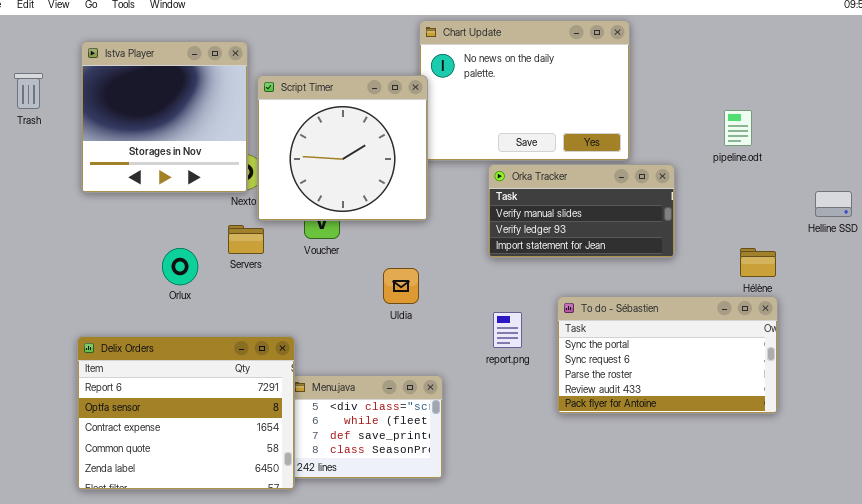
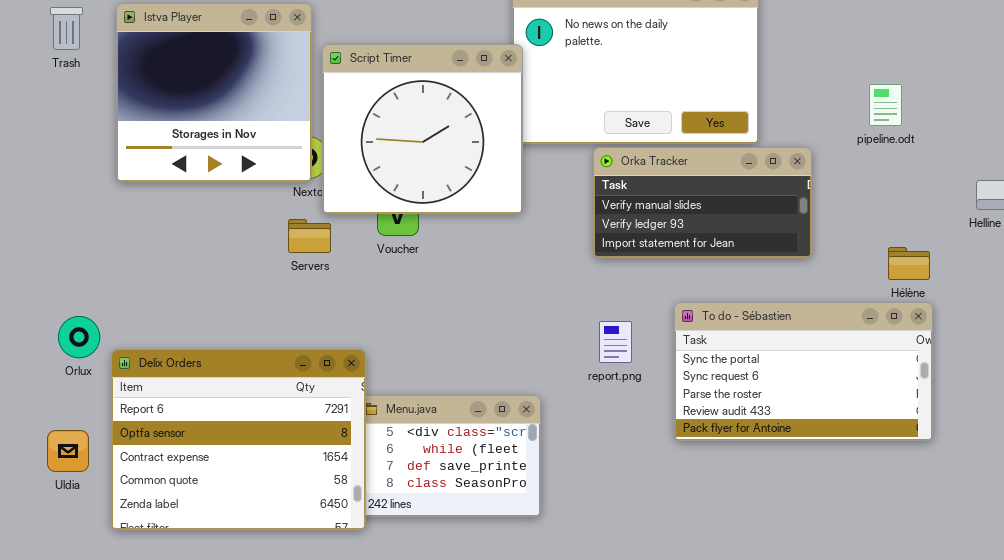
Trash: [14,73,43,109] -> [50,7,83,50], moved
Orlux: [162,248,198,285] -> [58,316,100,358], moved
Uldia: [383,268,419,304] -> [47,430,89,472], moved

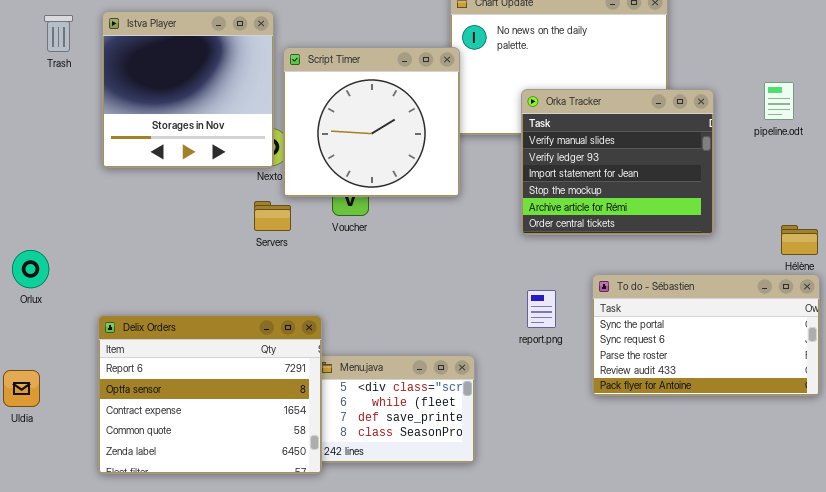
Orka Tracker: [593,147,812,258] -> [521,89,714,235], resized
Orlux: [58,316,100,358] -> [12,250,49,288], moved
Uldia: [47,430,89,472] -> [3,370,40,407], moved

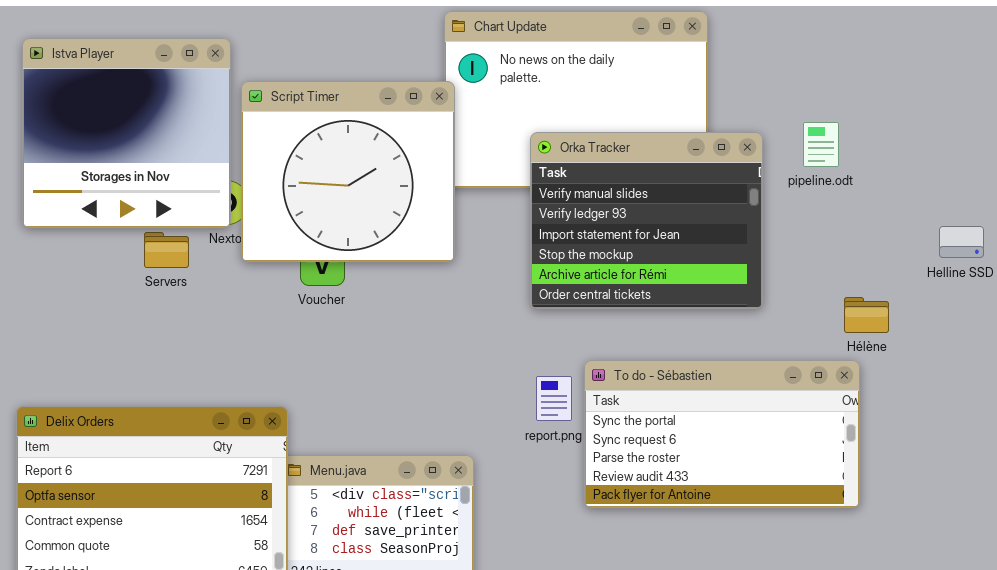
pipeline.odt: [764,82,794,120] -> [803,122,839,167], moved
Servers: [254,201,291,231] -> [144,232,189,268], moved
To do - Sébastien: [592,274,820,396] -> [584,360,860,508], moved

